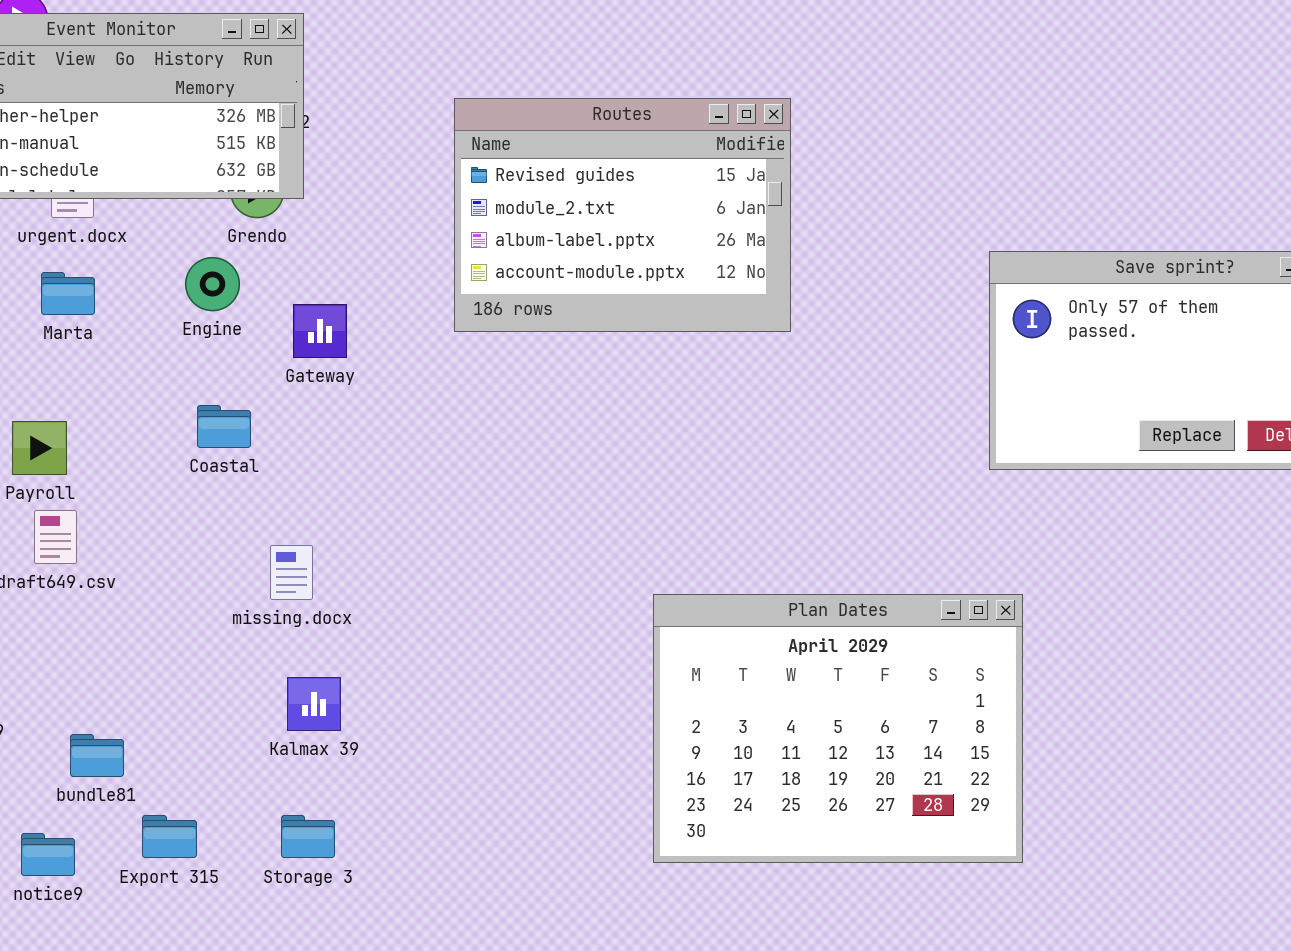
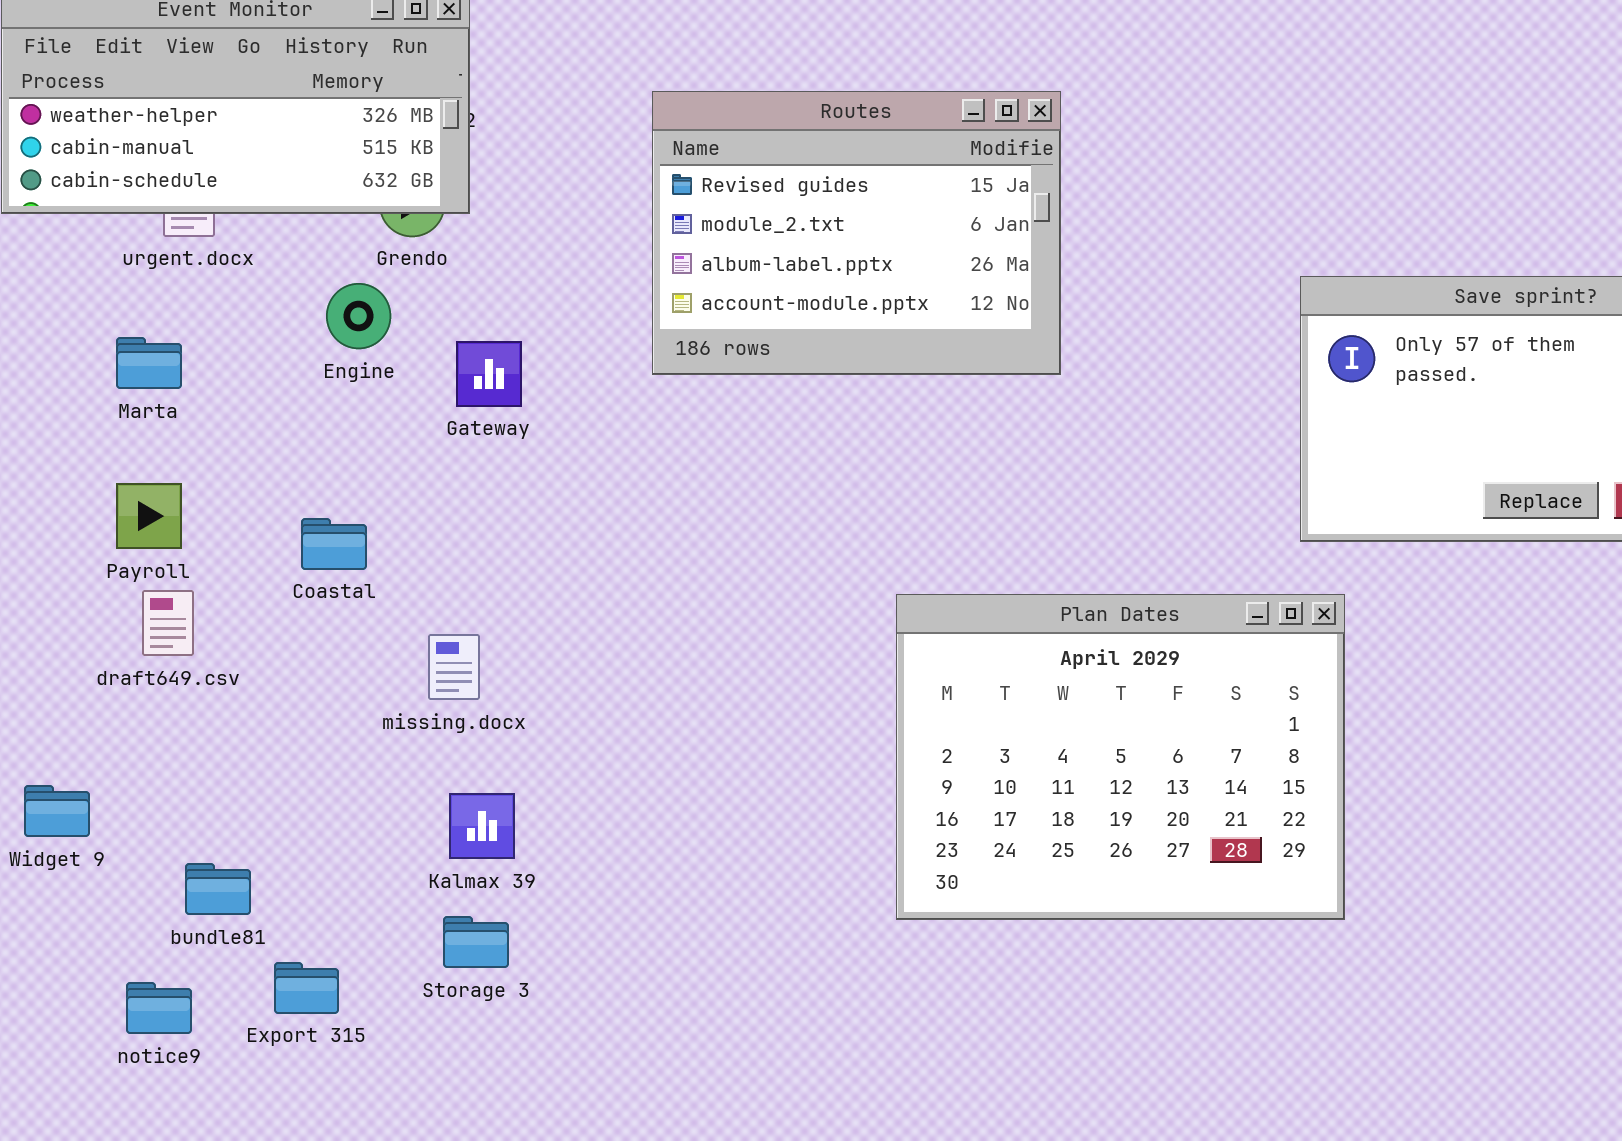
Marta: [41,272,95,315] -> [116,337,182,389], moved
Coastal: [197,405,251,448] -> [301,518,367,570], moved
Plan Dates: [653,594,1023,863] -> [896,594,1345,920], moved
Storage 3: [281,815,335,858] -> [443,916,509,968], moved

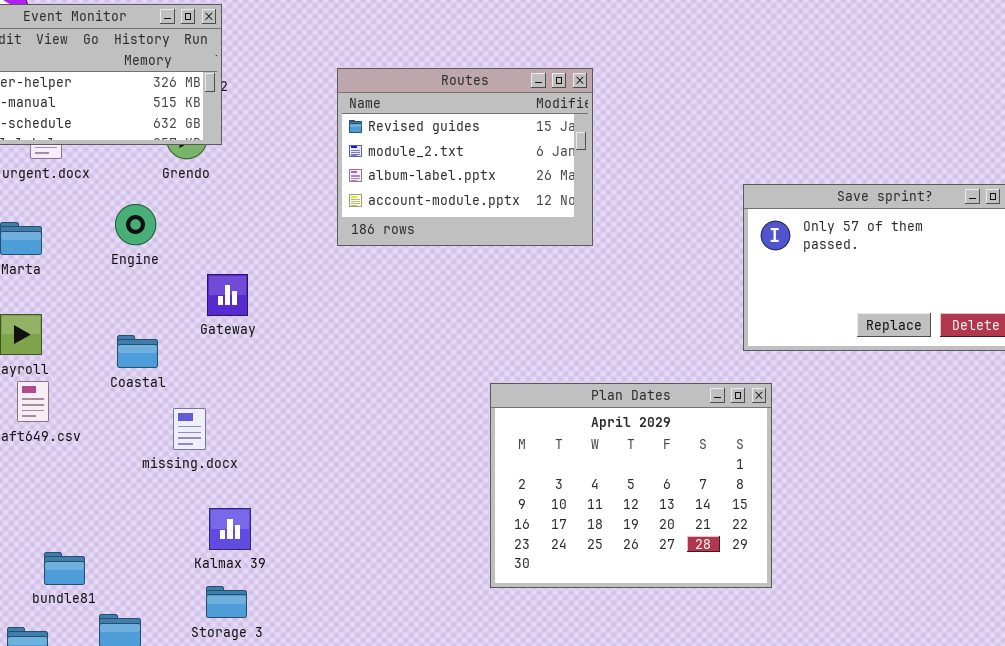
Engine: [326,283,391,349] -> [115,204,156,245], moved
Gateway: [456,341,522,407] -> [207,274,248,316], moved
missing.docx: [428,634,480,700] -> [173,408,206,450], moved

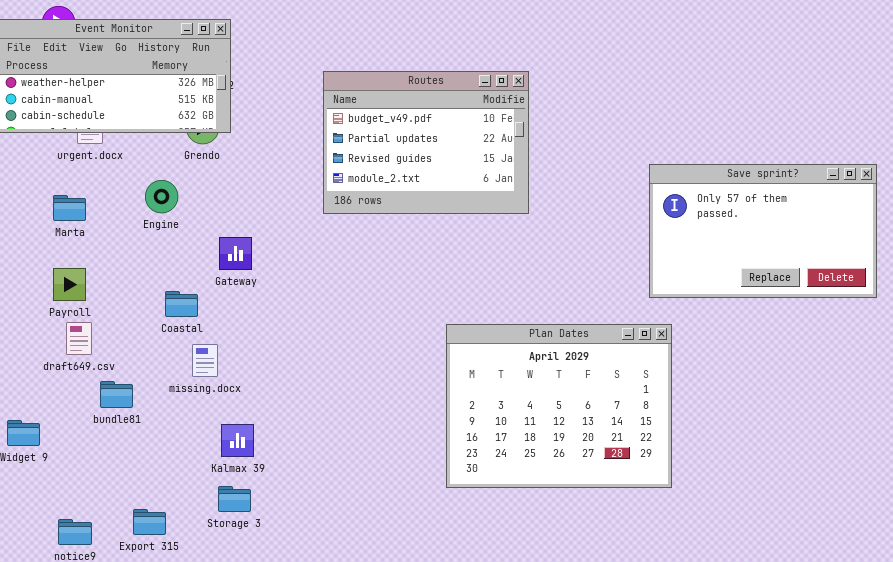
Routes: [337,68,593,246] -> [323,71,529,214], scrolled up 2 rows
Coastal: [117,335,158,368] -> [165,291,198,317], moved
bundle81: [44,552,85,585] -> [100,381,133,408], moved

